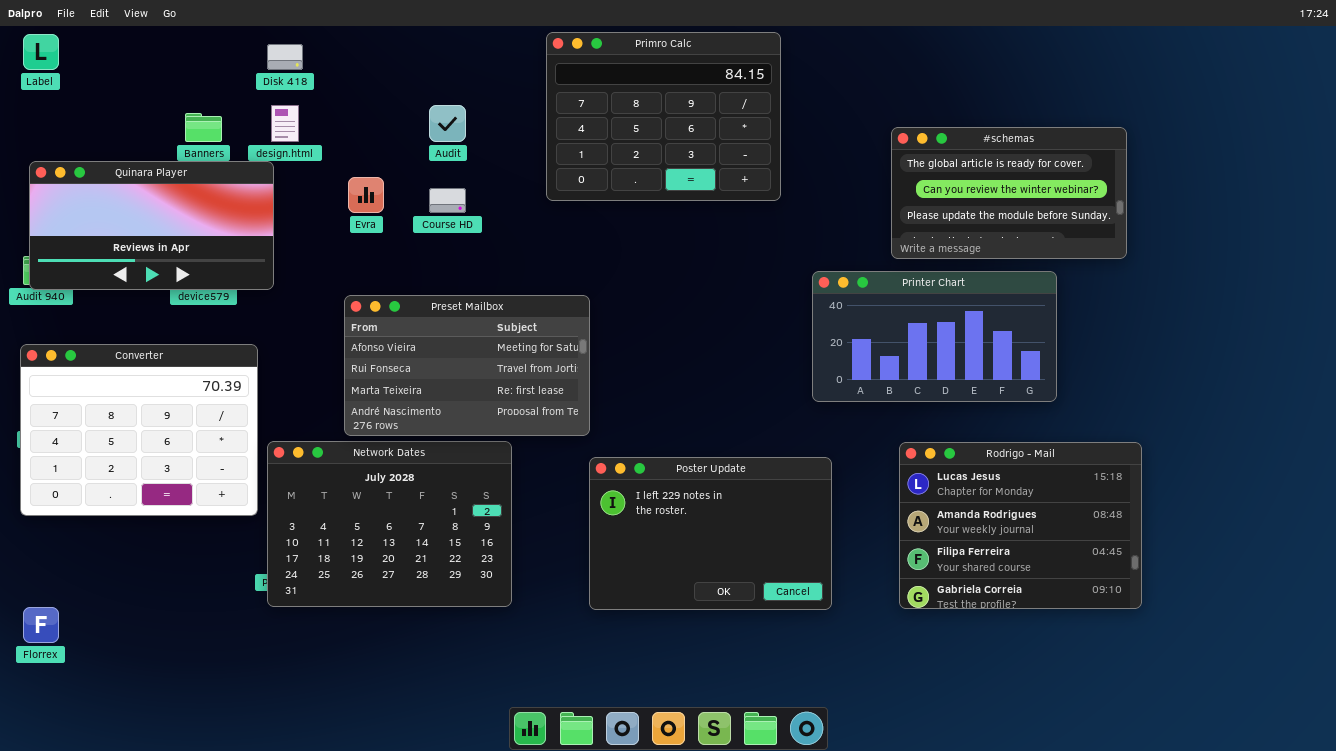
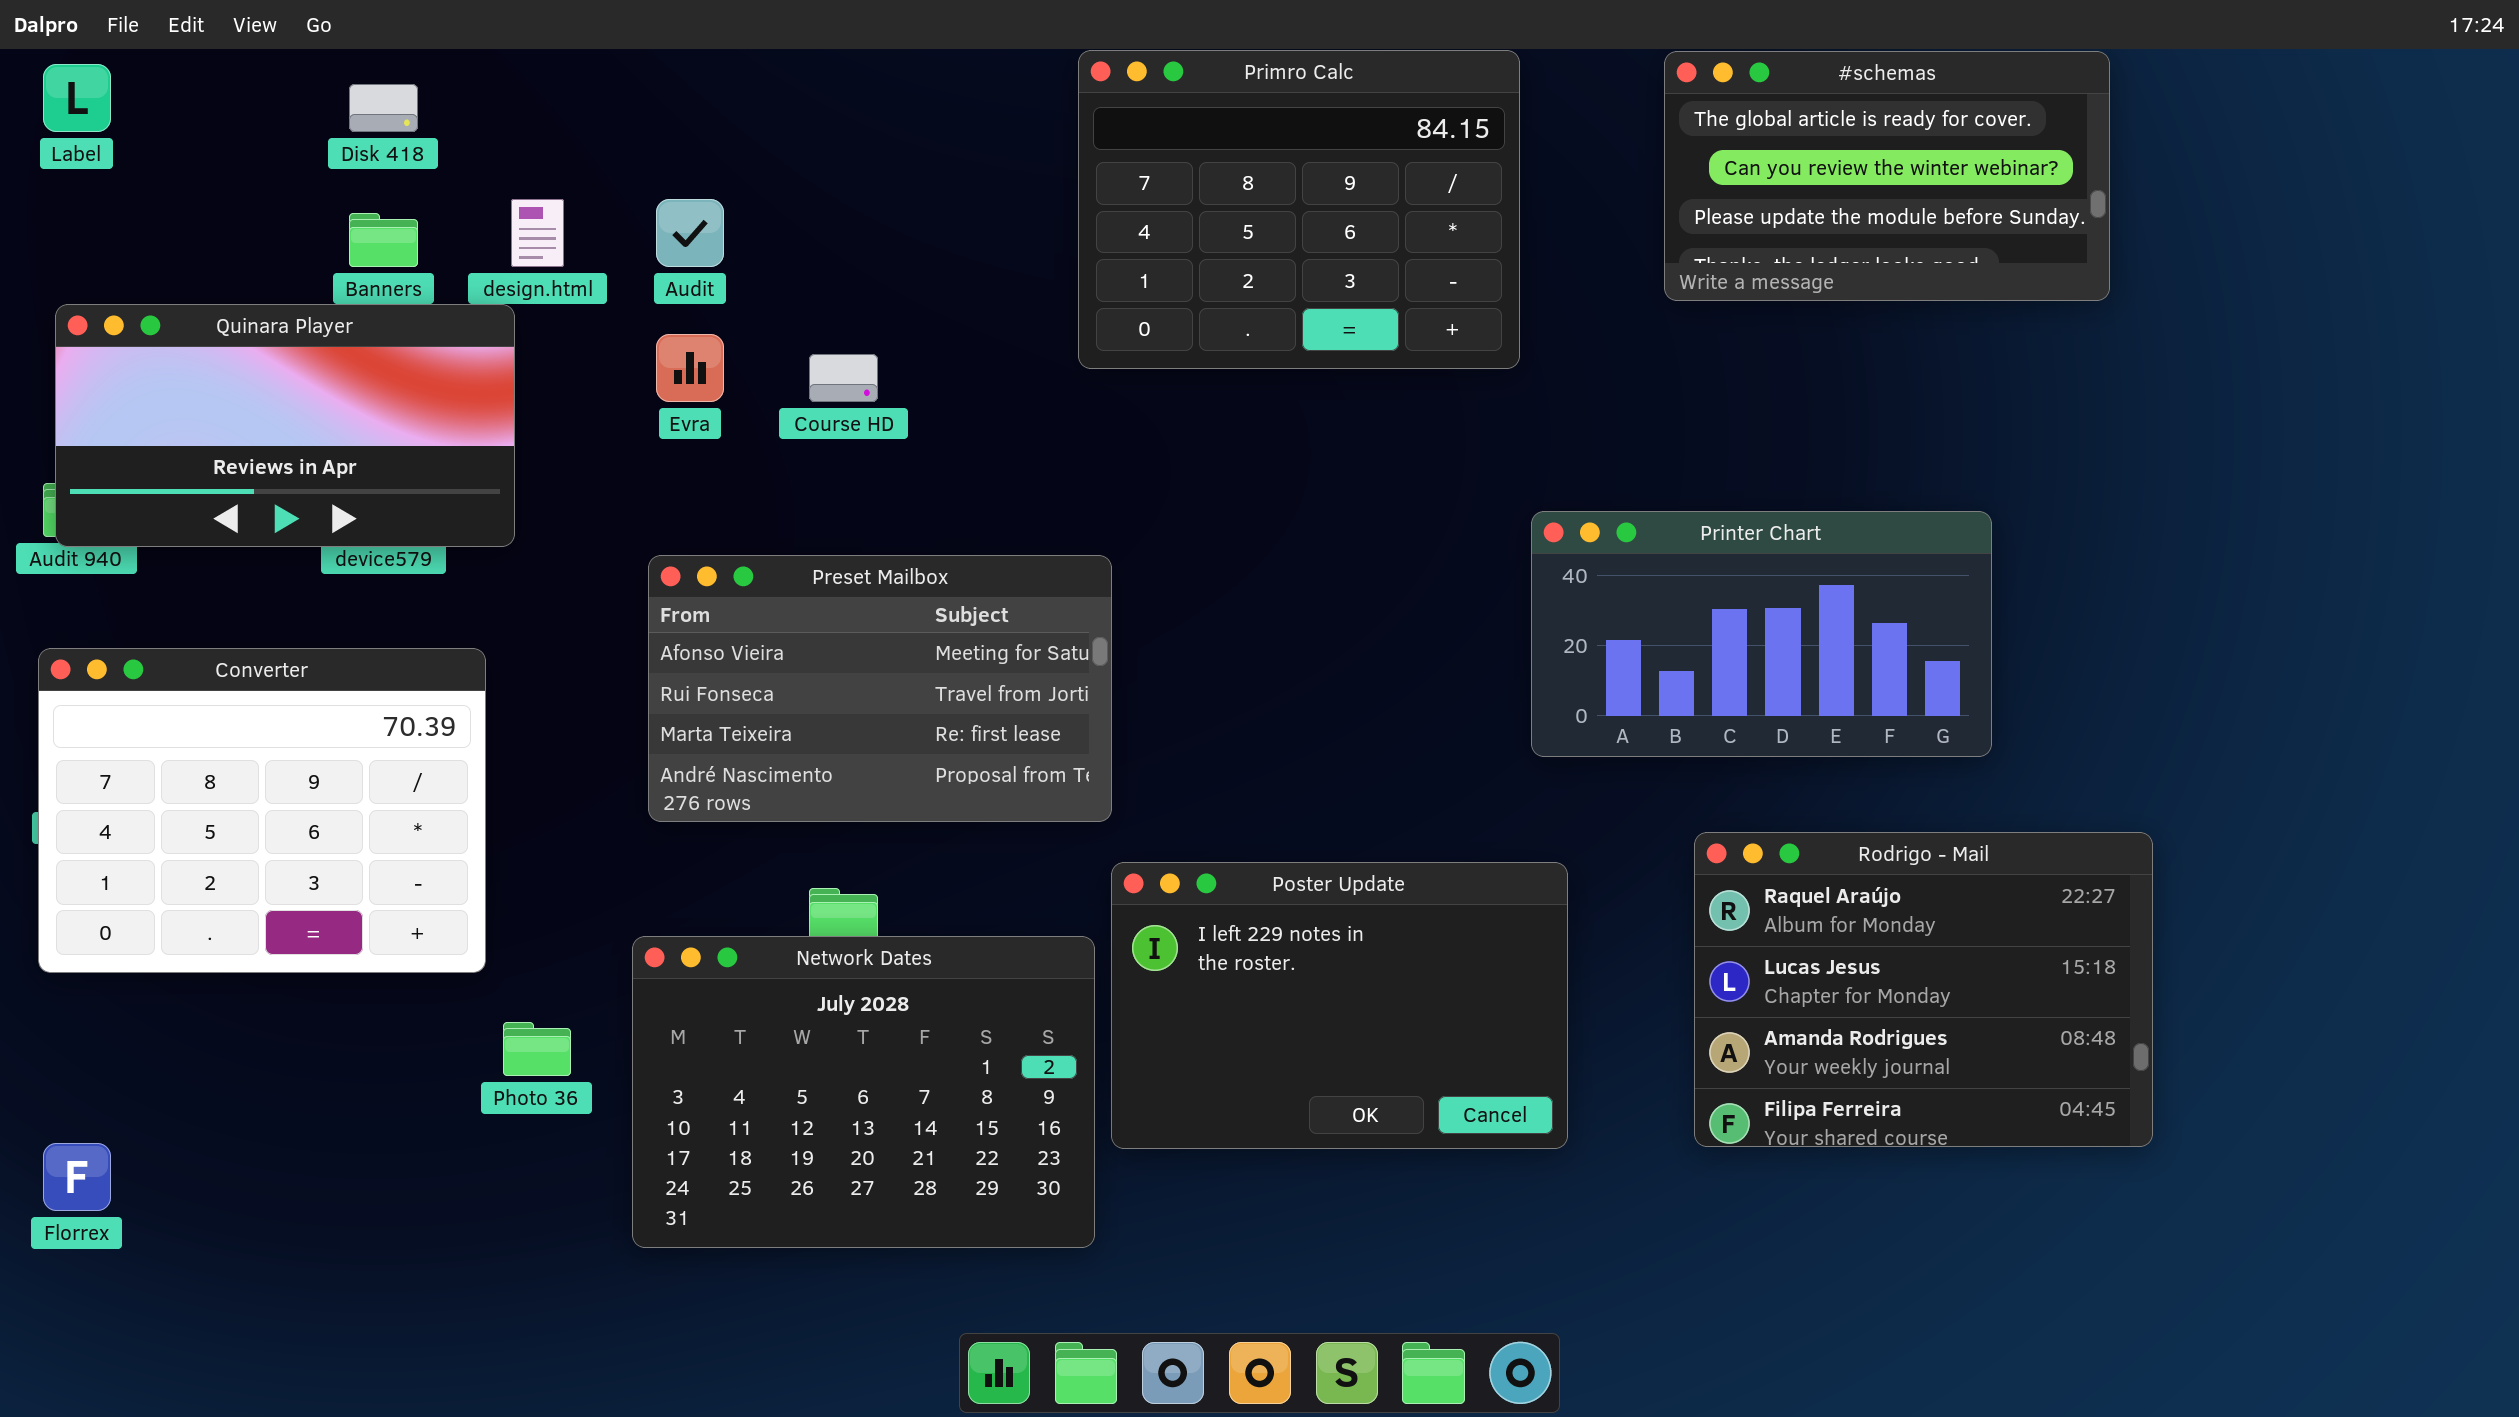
Primro Calc: [546,32,781,201] -> [1078,50,1520,369], moved
Disk 418: [267,44,303,70] -> [349,84,418,132], moved
Audit: [429,105,466,142] -> [656,199,724,267], moved
#schemas: [891,127,1127,259] -> [1664,51,2110,301], moved
Network Dates: [267,441,512,607] -> [632,936,1095,1248], moved
Rodrigo - Mail: [899,442,1142,609] -> [1694,832,2153,1147], scrolled up 1 row

